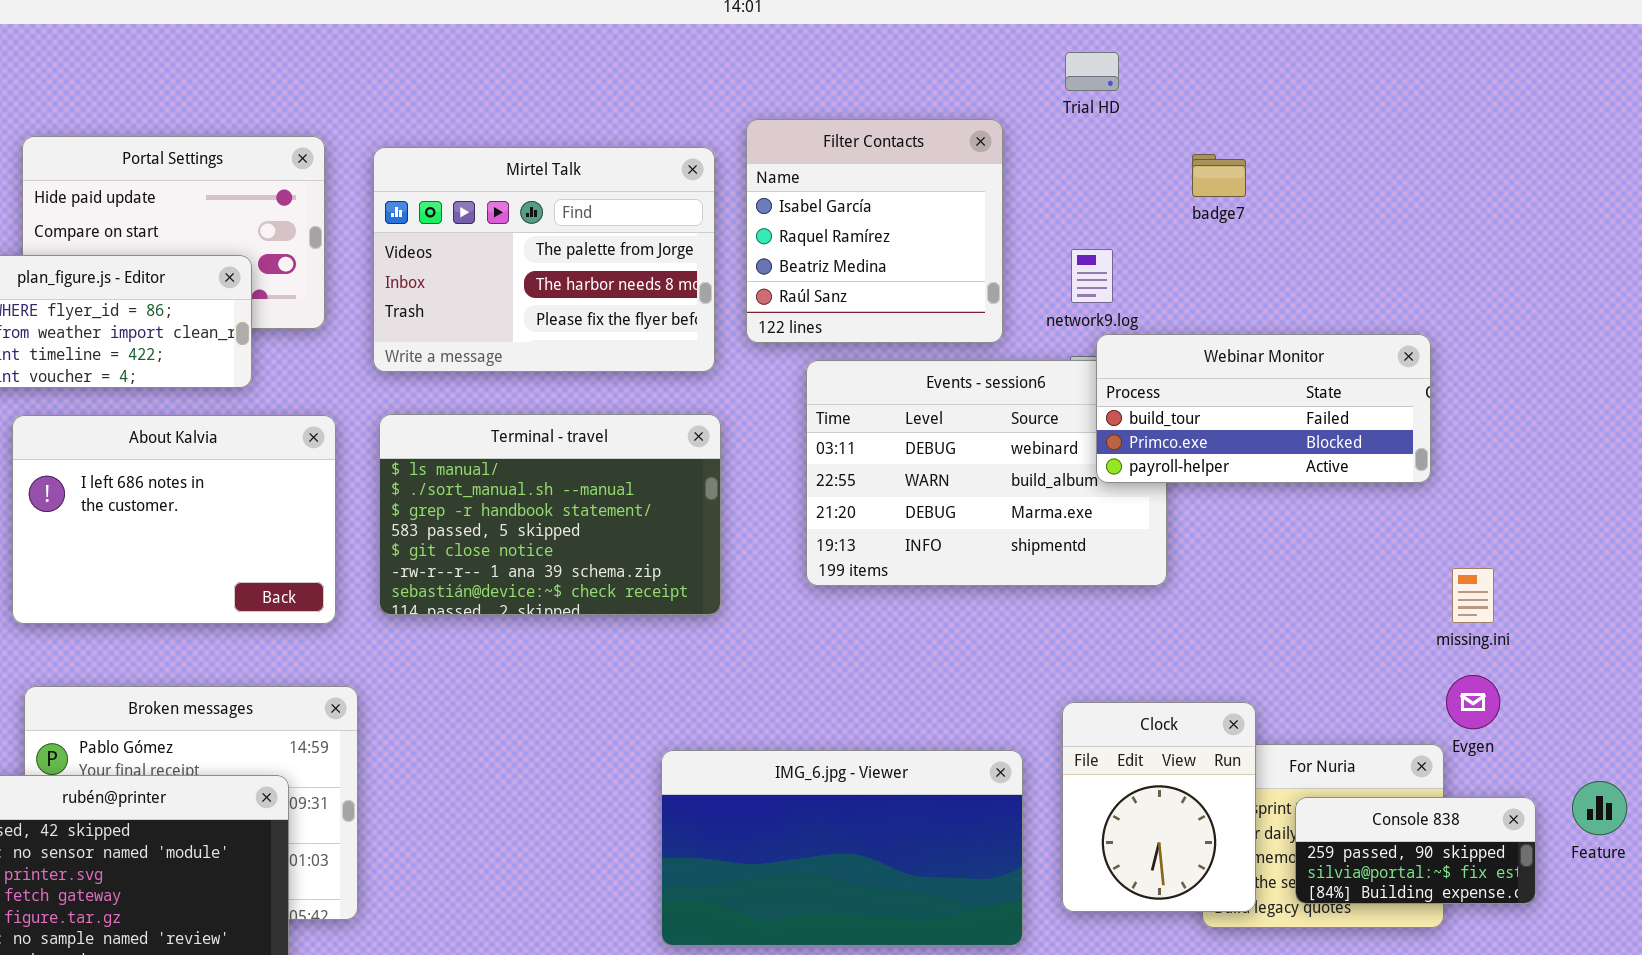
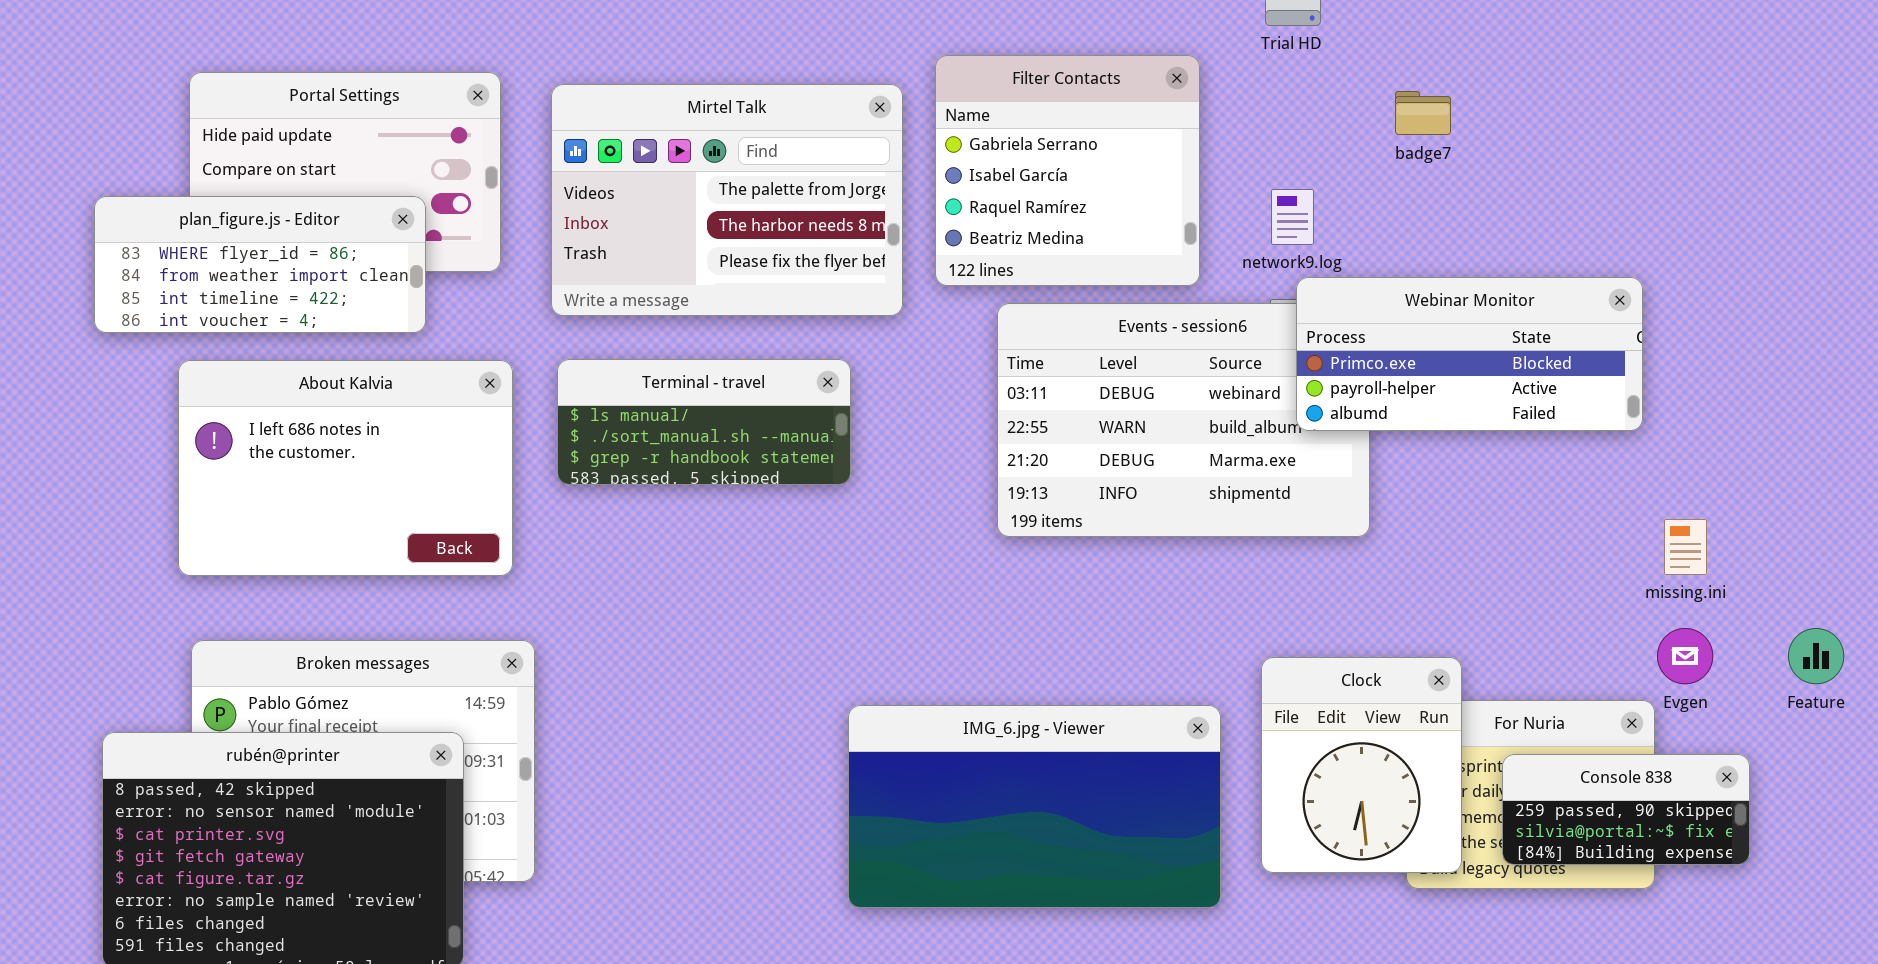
Filter Contacts: [746,119,1003,343] -> [935,55,1200,286], scrolled up 1 row
Webinar Monitor: [1096,334,1431,483] -> [1296,277,1643,431], scrolled down 1 row
Terminal - travel: [379,414,721,615] -> [557,359,851,485], resized
Feature: [1572,781,1627,835] -> [1788,628,1844,684], moved

